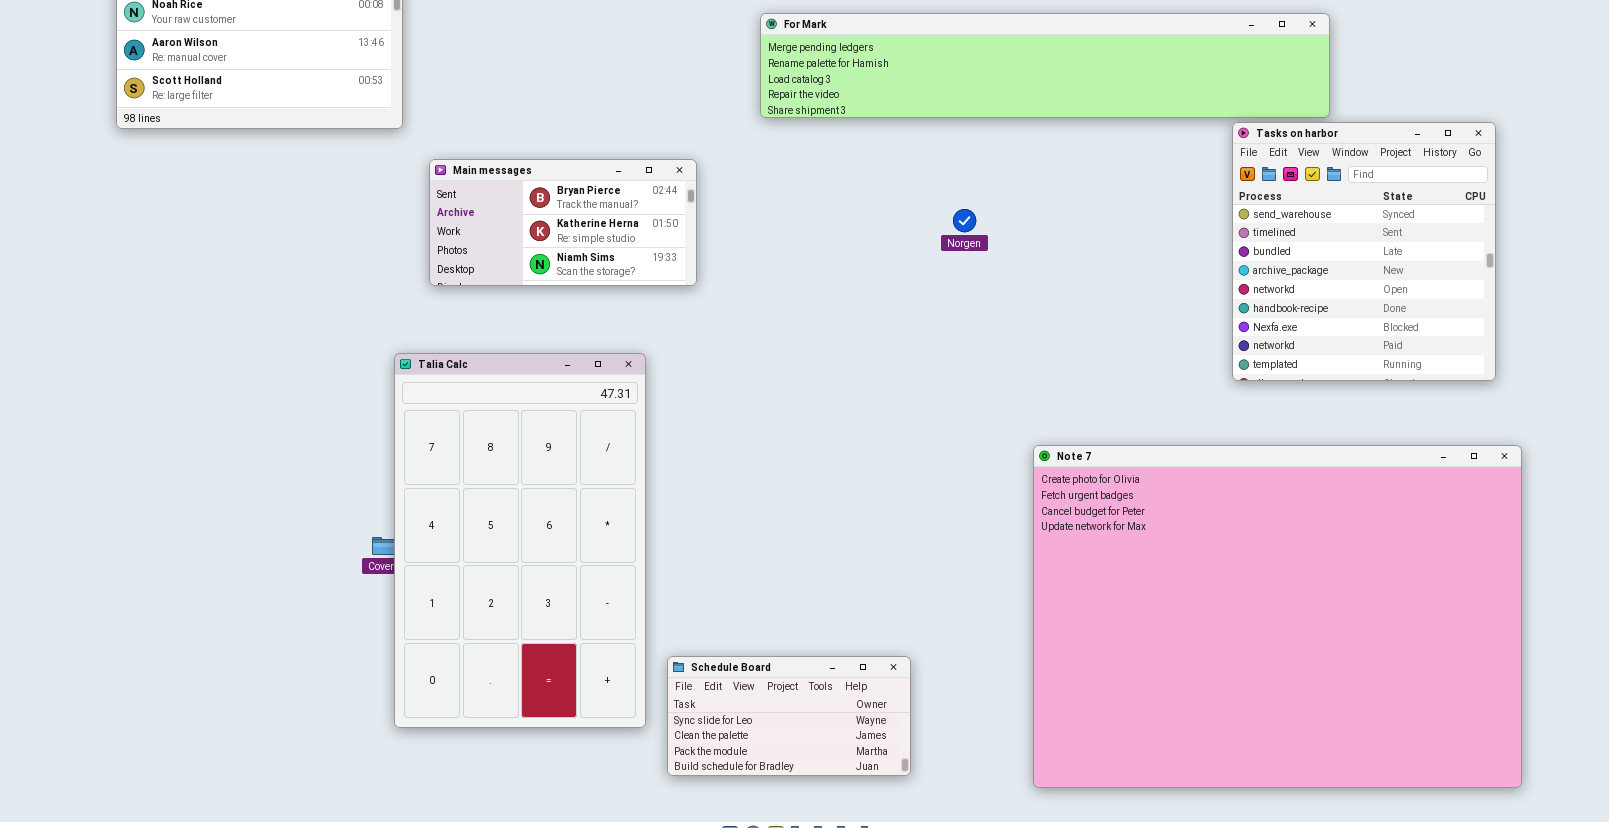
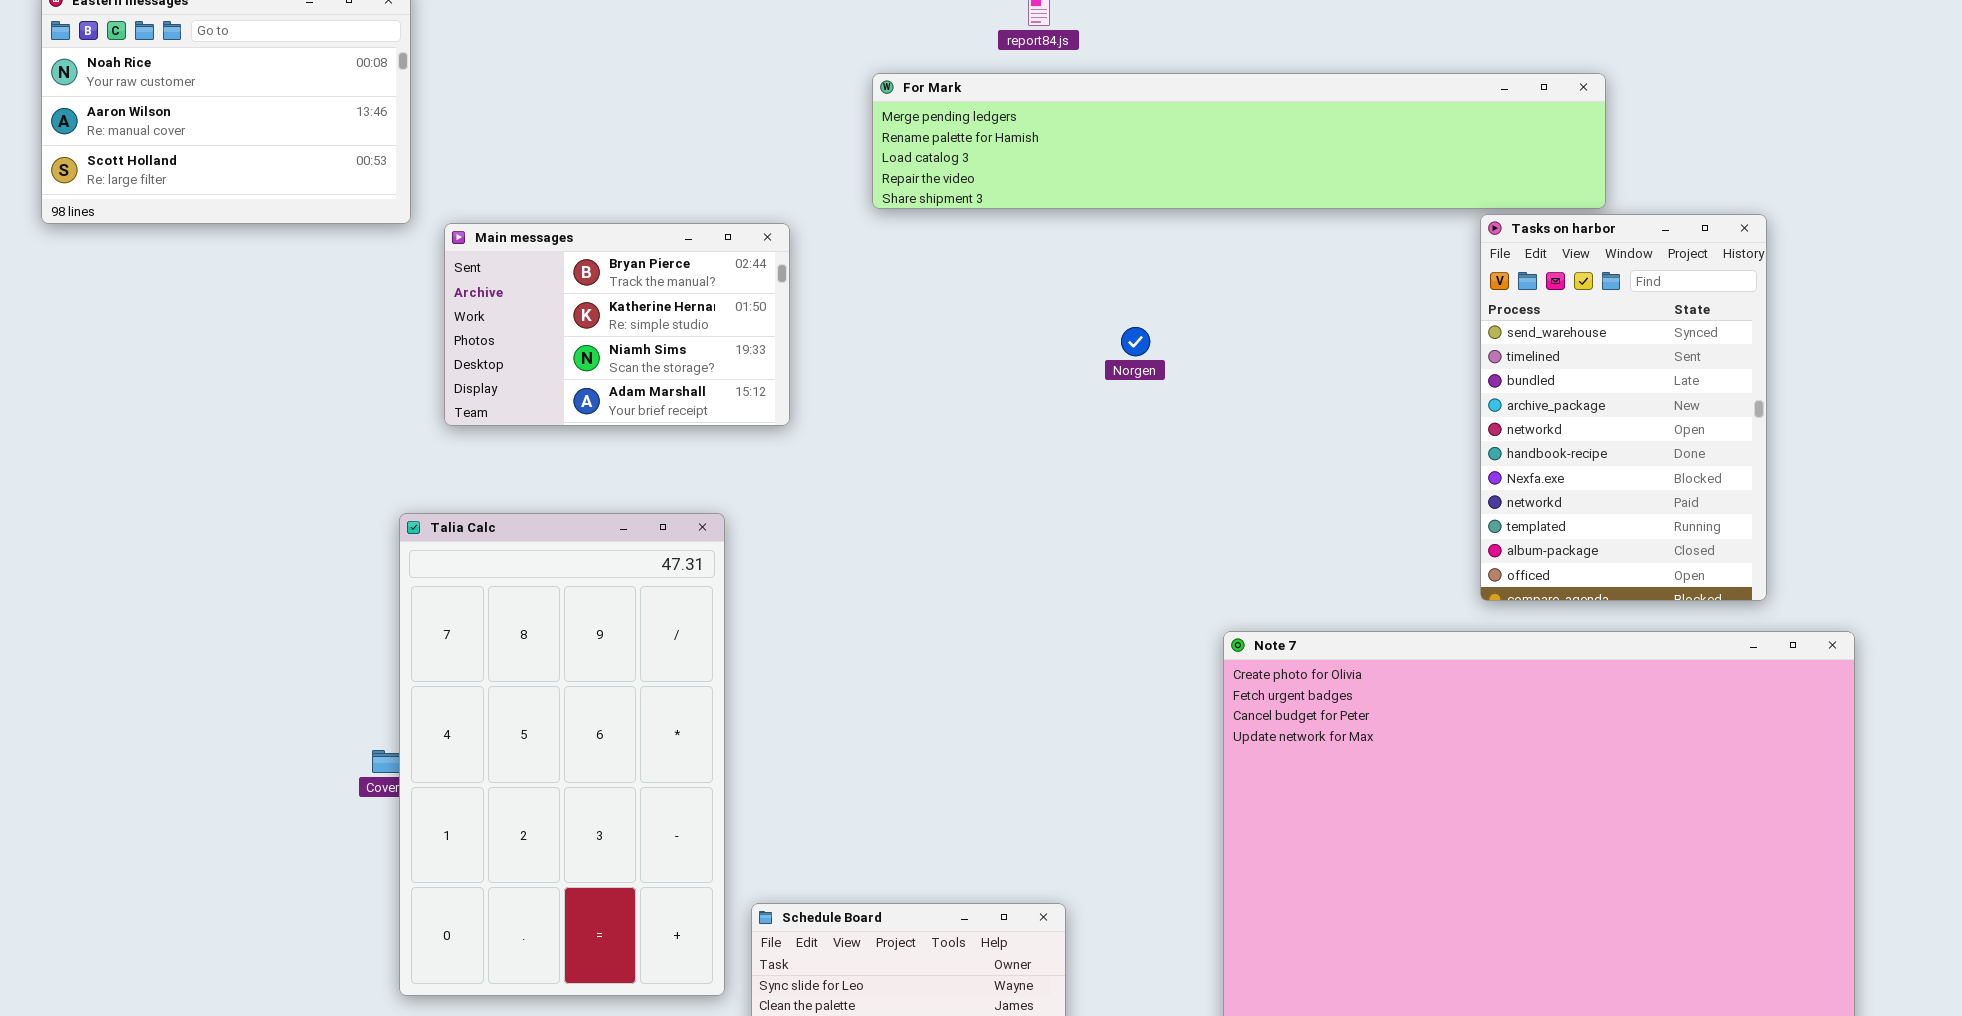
Tasks on harbor: [1232,122,1496,381] -> [1480,214,1767,601], resized
Main messages: [429,159,697,286] -> [444,223,790,426], resized

